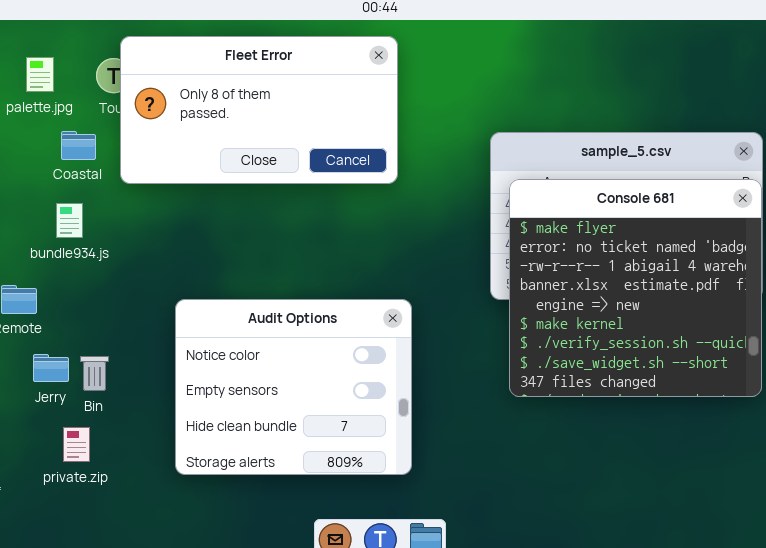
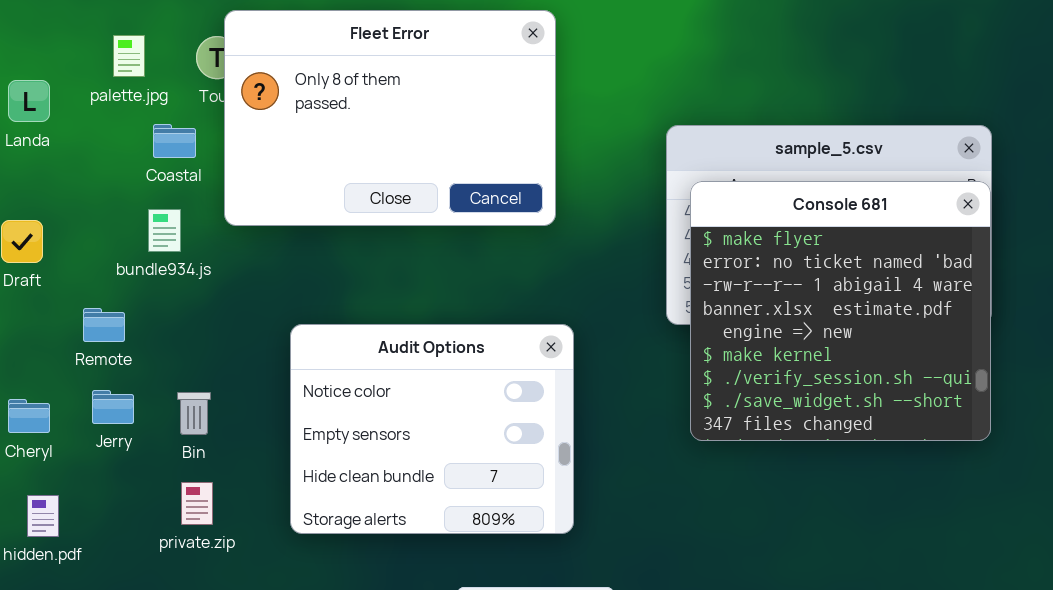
Fleet Error: [120,36,398,184] -> [224,10,556,226], resized
Jerry: [33,354,69,382] -> [92,390,134,424], moved
private.zip: [63,427,90,462] -> [181,482,213,525], moved

